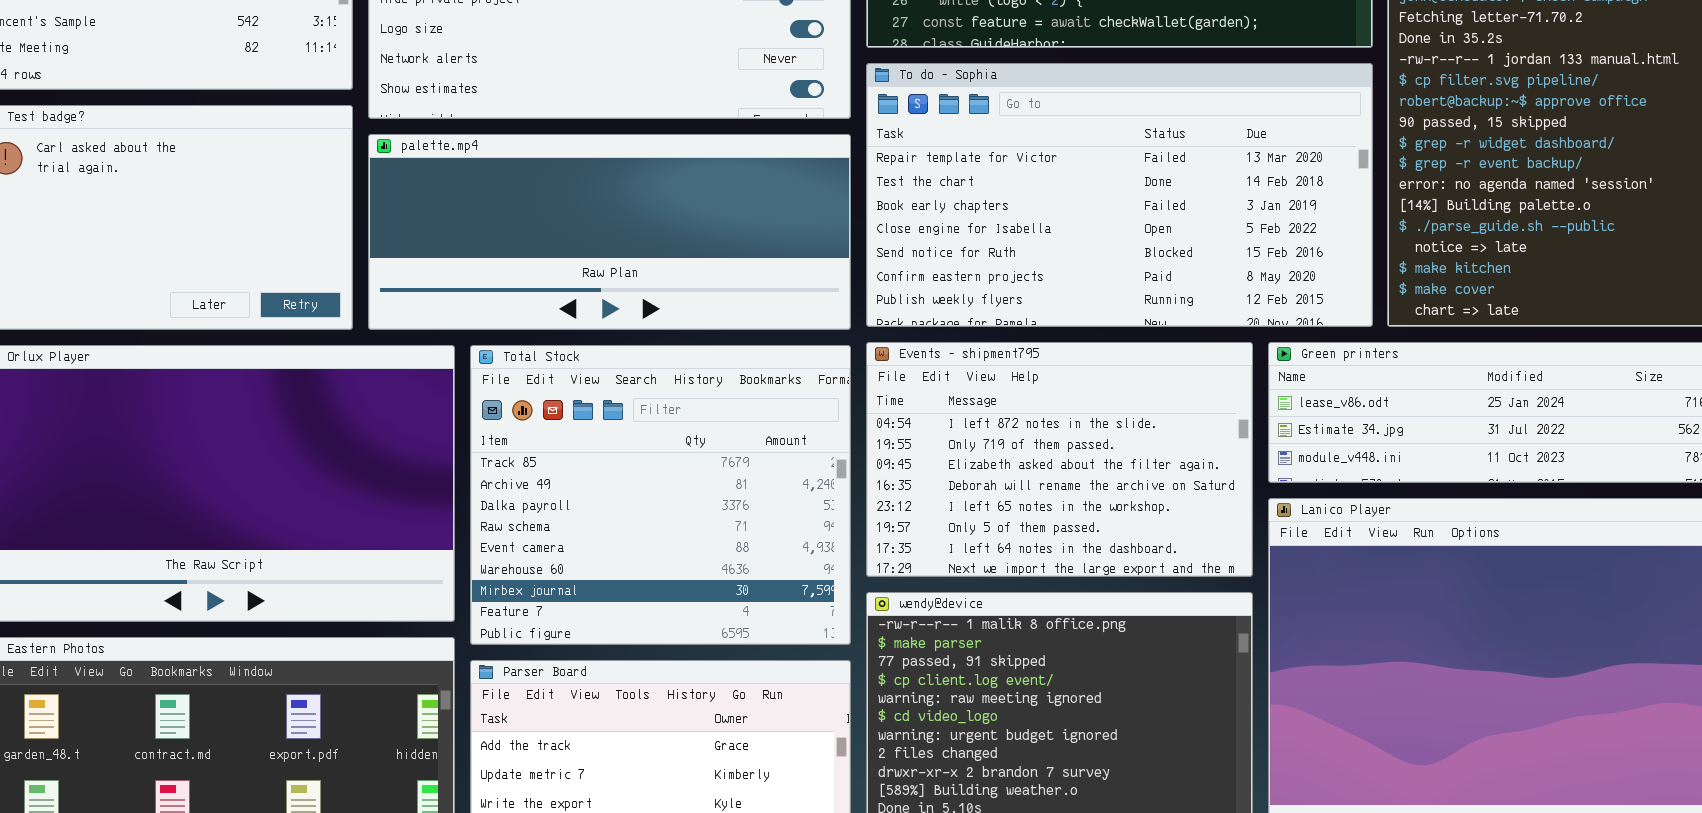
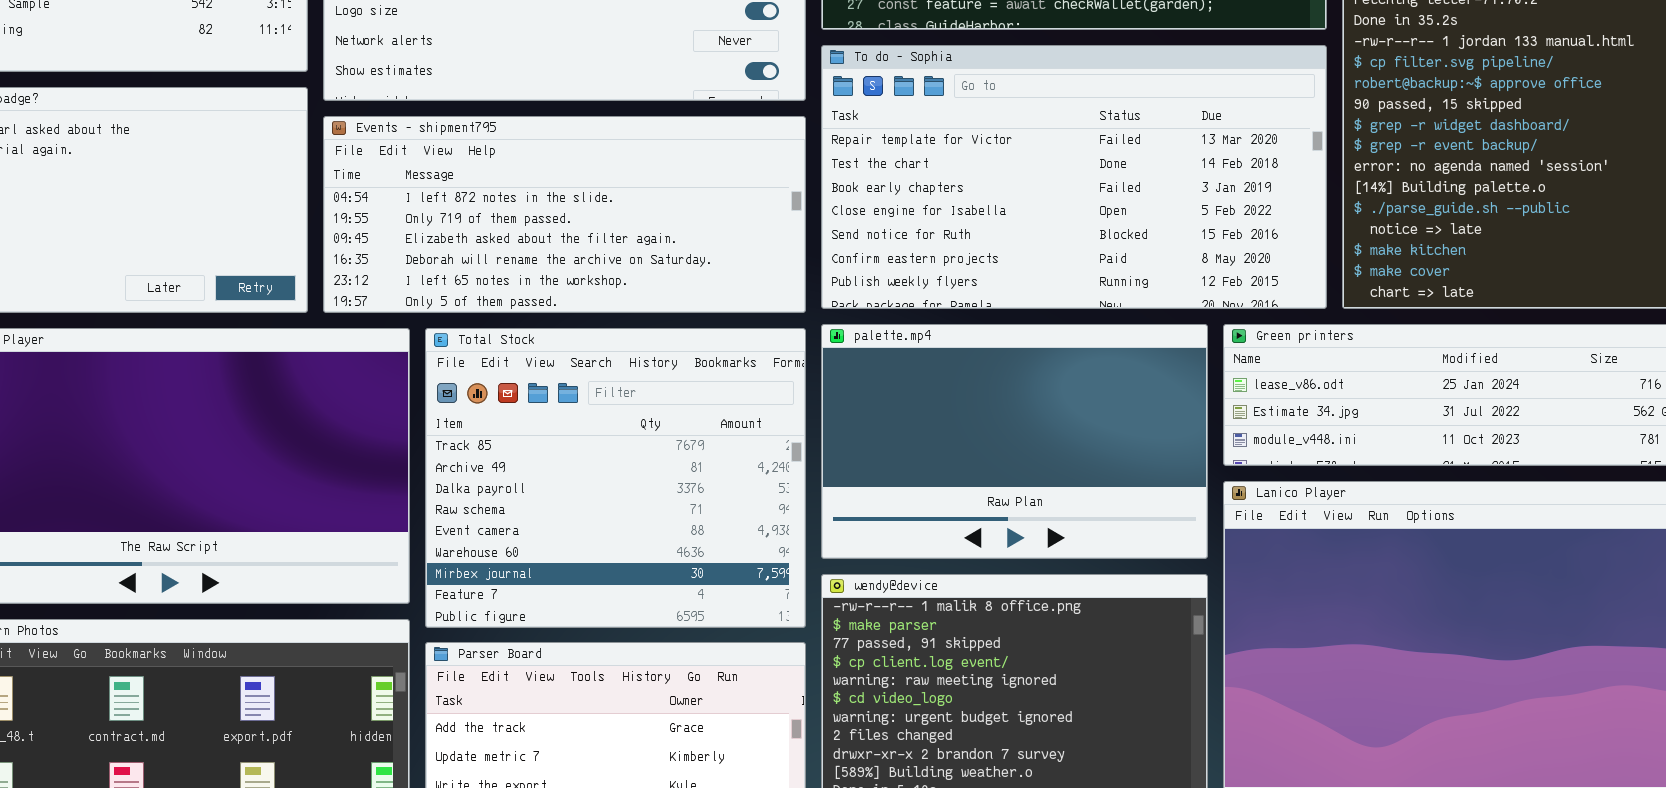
palette.mp4: [368,134,851,330] -> [821,324,1208,559], moved, resized
Events - shipment795: [866,342,1253,577] -> [323,116,806,313], moved, resized

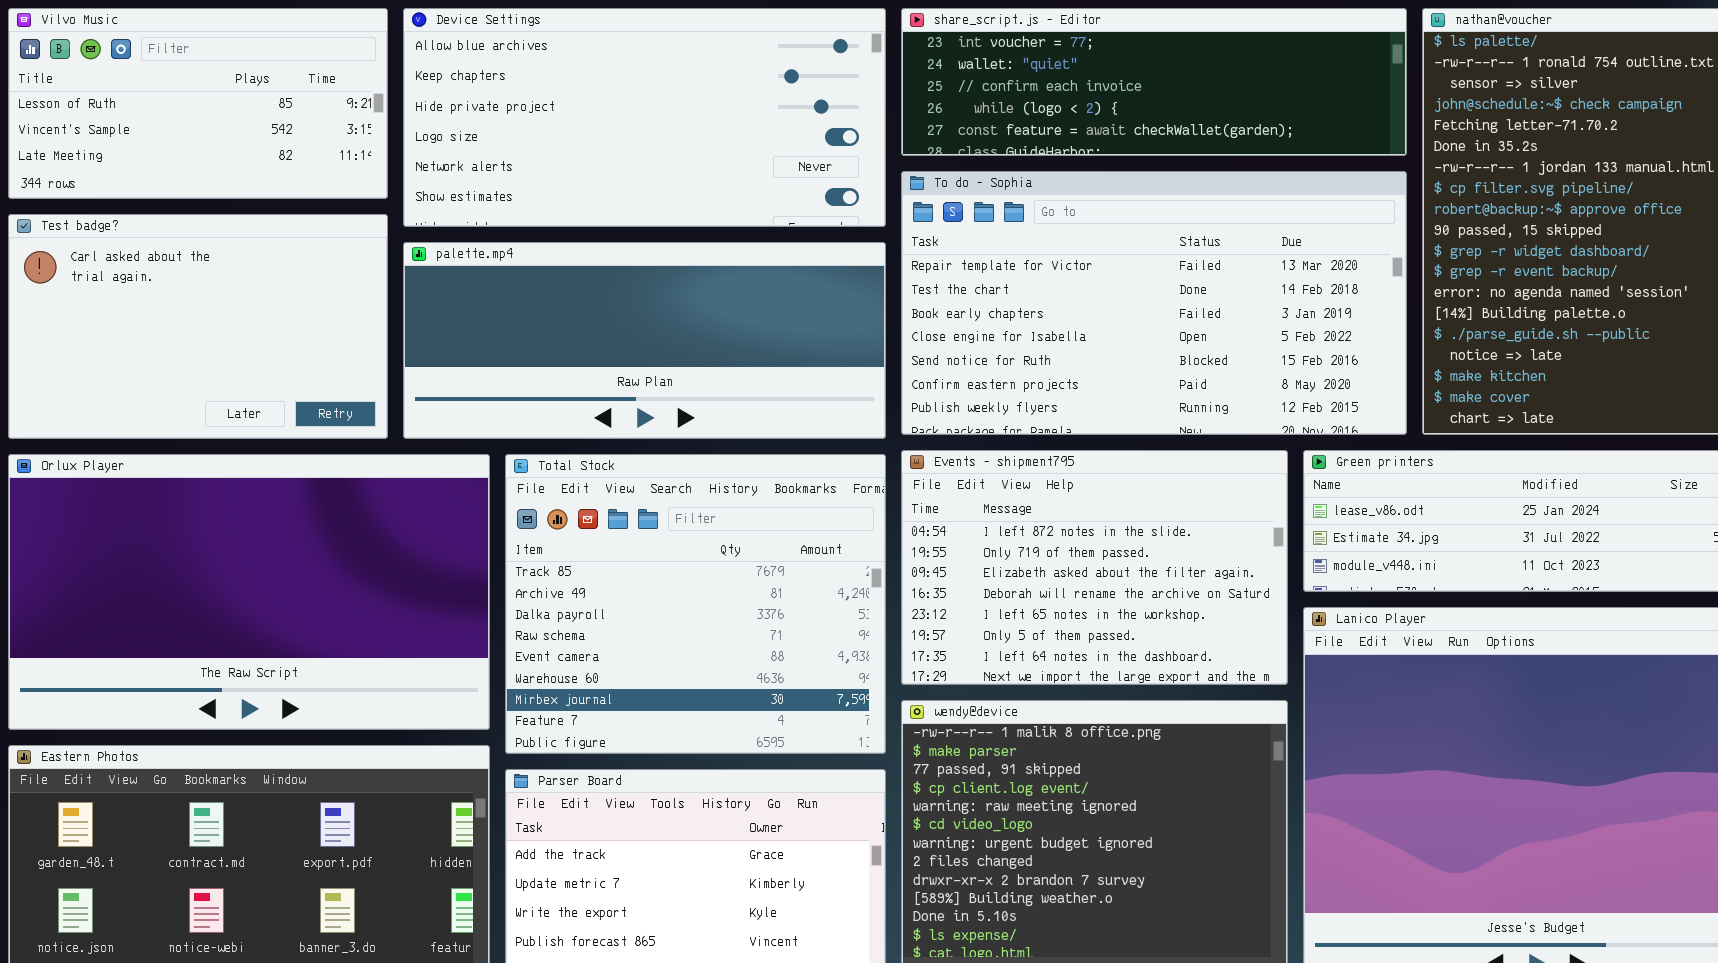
Events - shipment795: [323,116,806,313] -> [901,450,1288,685], moved, resized
palette.mp4: [821,324,1208,559] -> [403,242,886,439], moved, resized

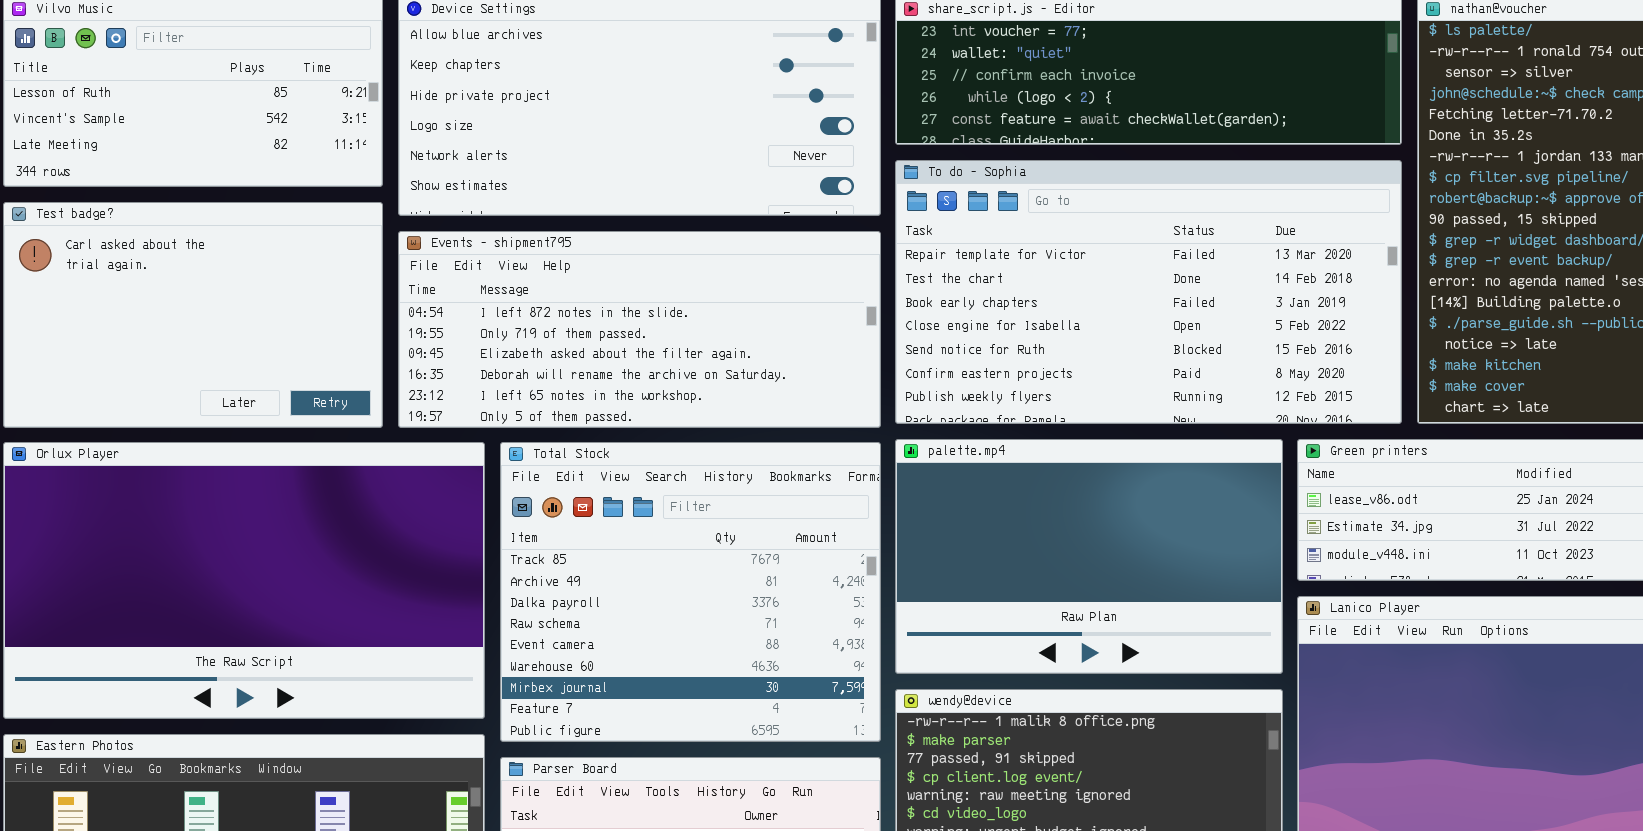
palette.mp4: [403,242,886,439] -> [895,439,1283,674], moved, resized
Events - shipment795: [901,450,1288,685] -> [398,231,881,428], moved, resized

